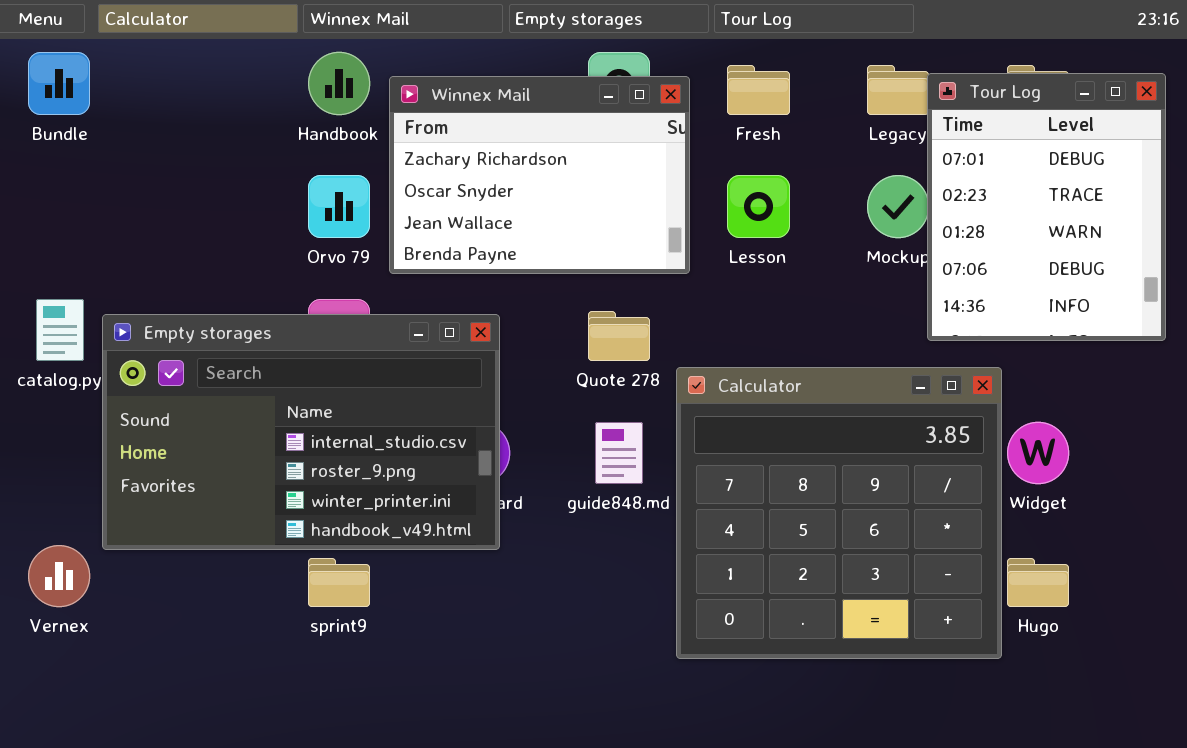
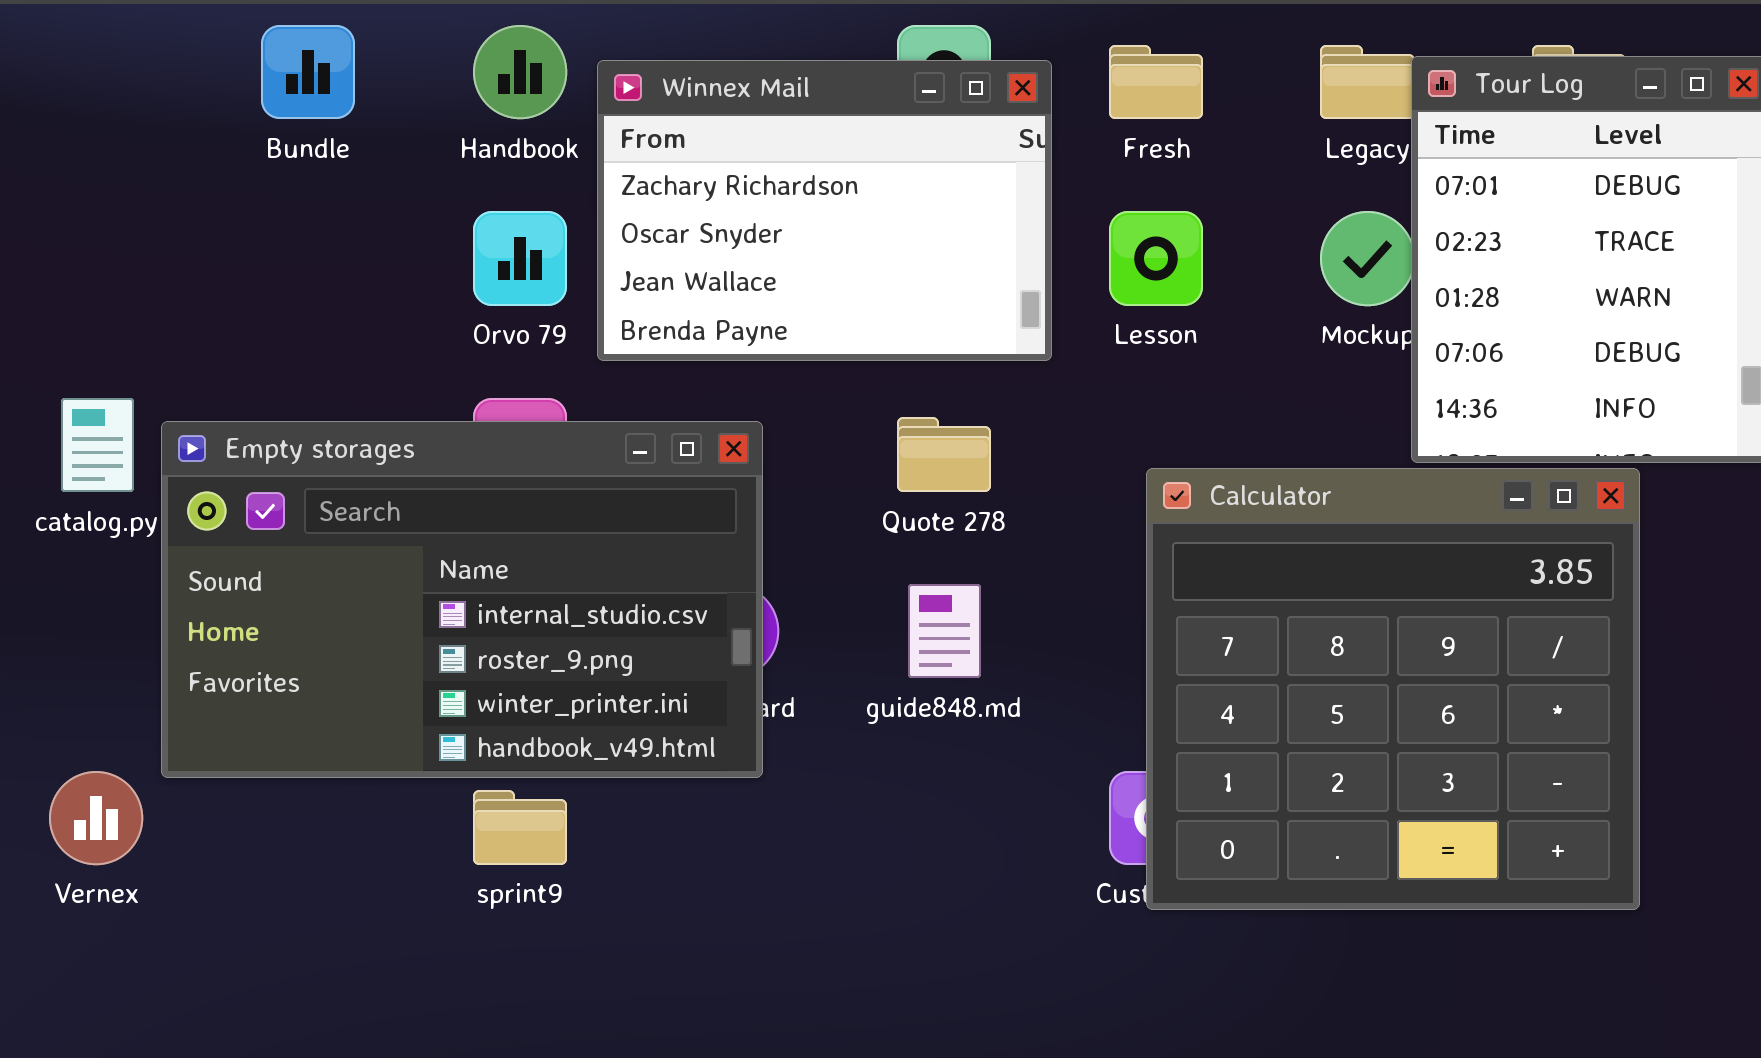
Bundle: [28,52,90,115] -> [261,25,355,119], moved
Calculator: [676,367,1002,659] -> [1146,468,1640,910], moved

